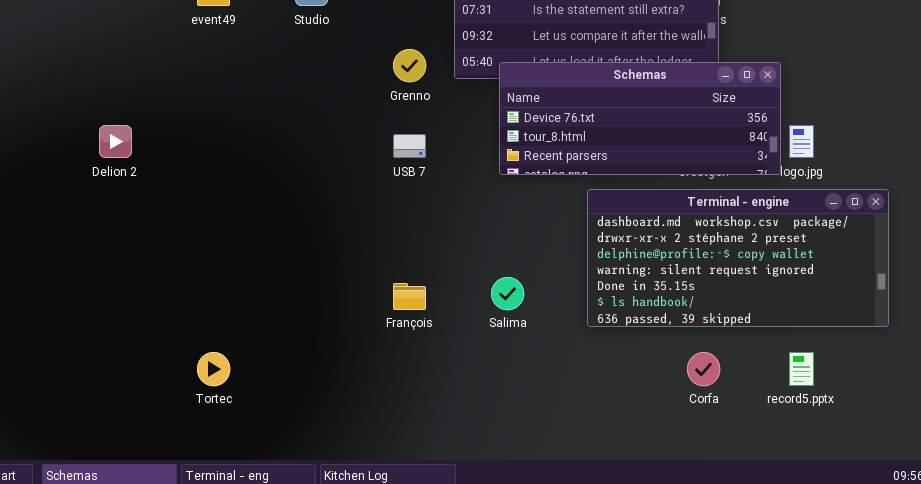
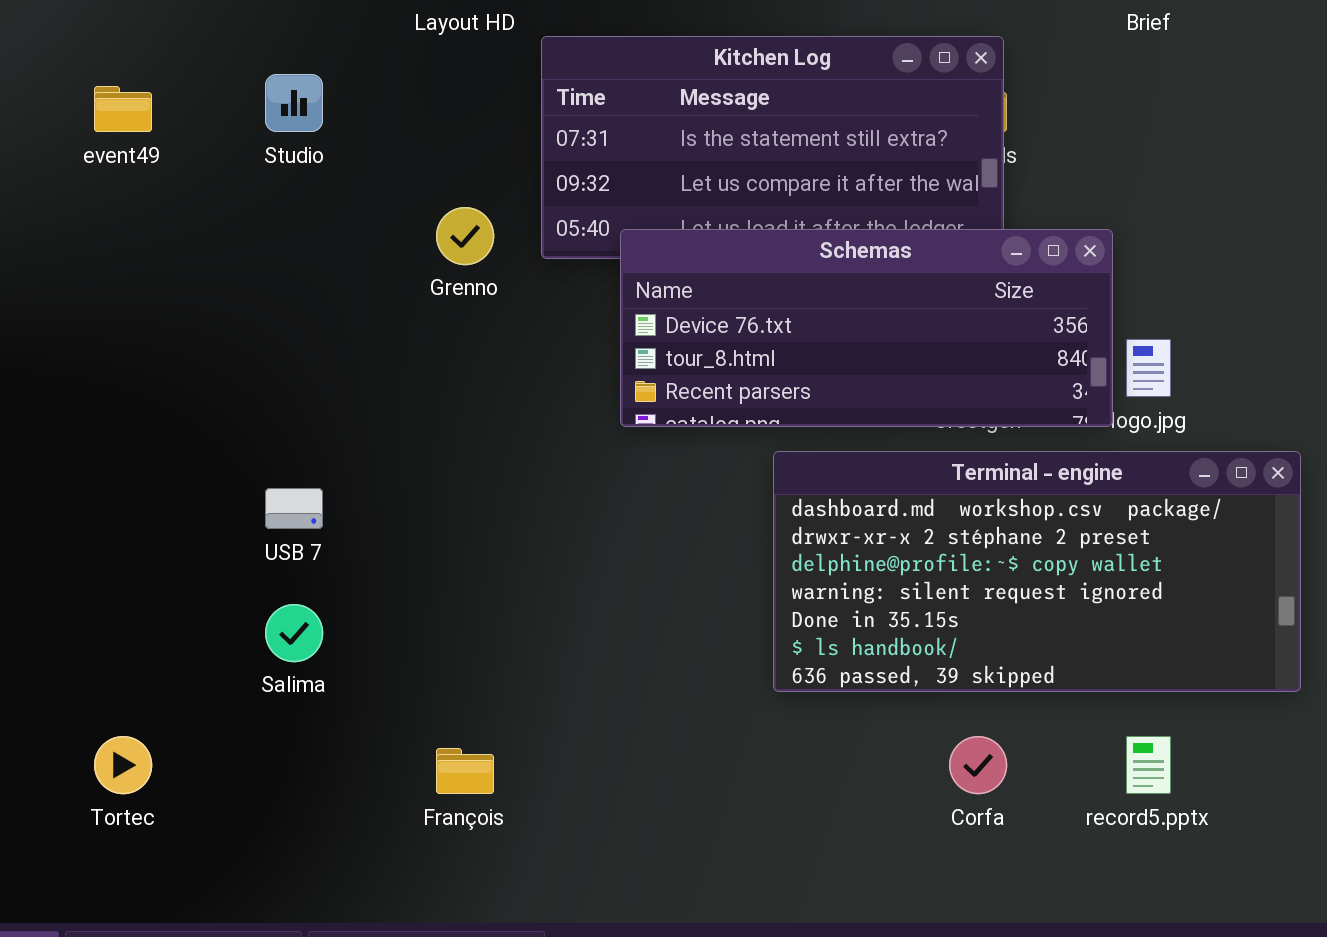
USB 7: [393,134,426,158] -> [265,488,323,529], moved
Salima: [491,277,524,310] -> [265,604,323,662], moved
François: [393,283,426,310] -> [436,748,494,794], moved

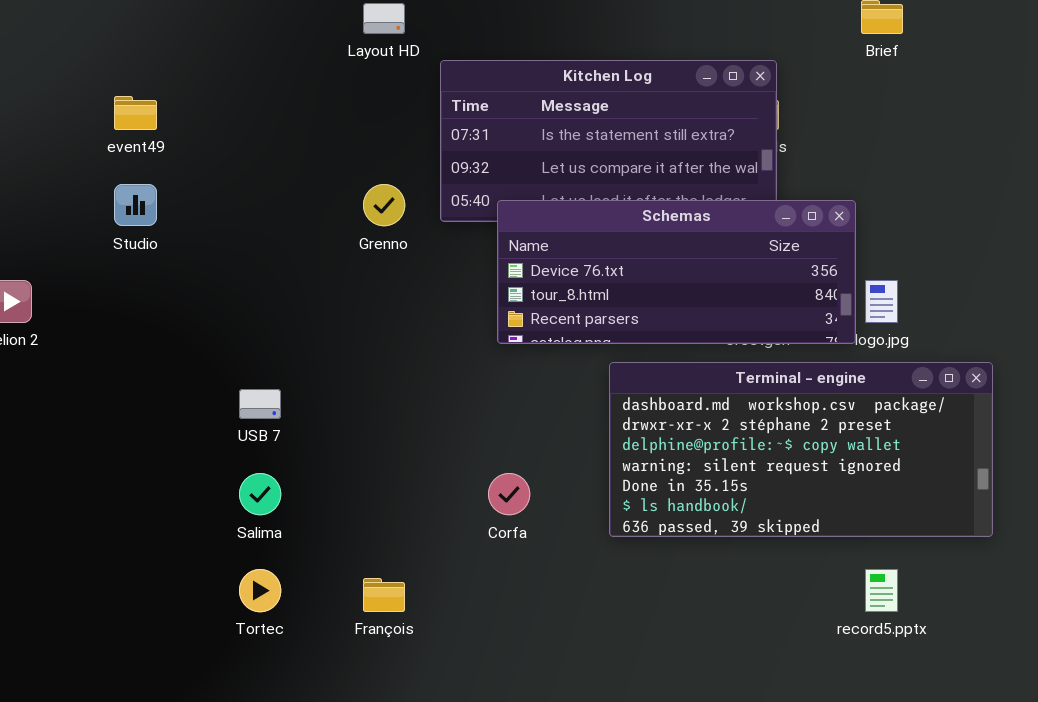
Studio: [265,74,323,132] -> [114,184,157,226], moved
Tortec: [94,736,152,794] -> [239,569,281,612], moved
Corfa: [949,736,1007,794] -> [488,473,530,515], moved

